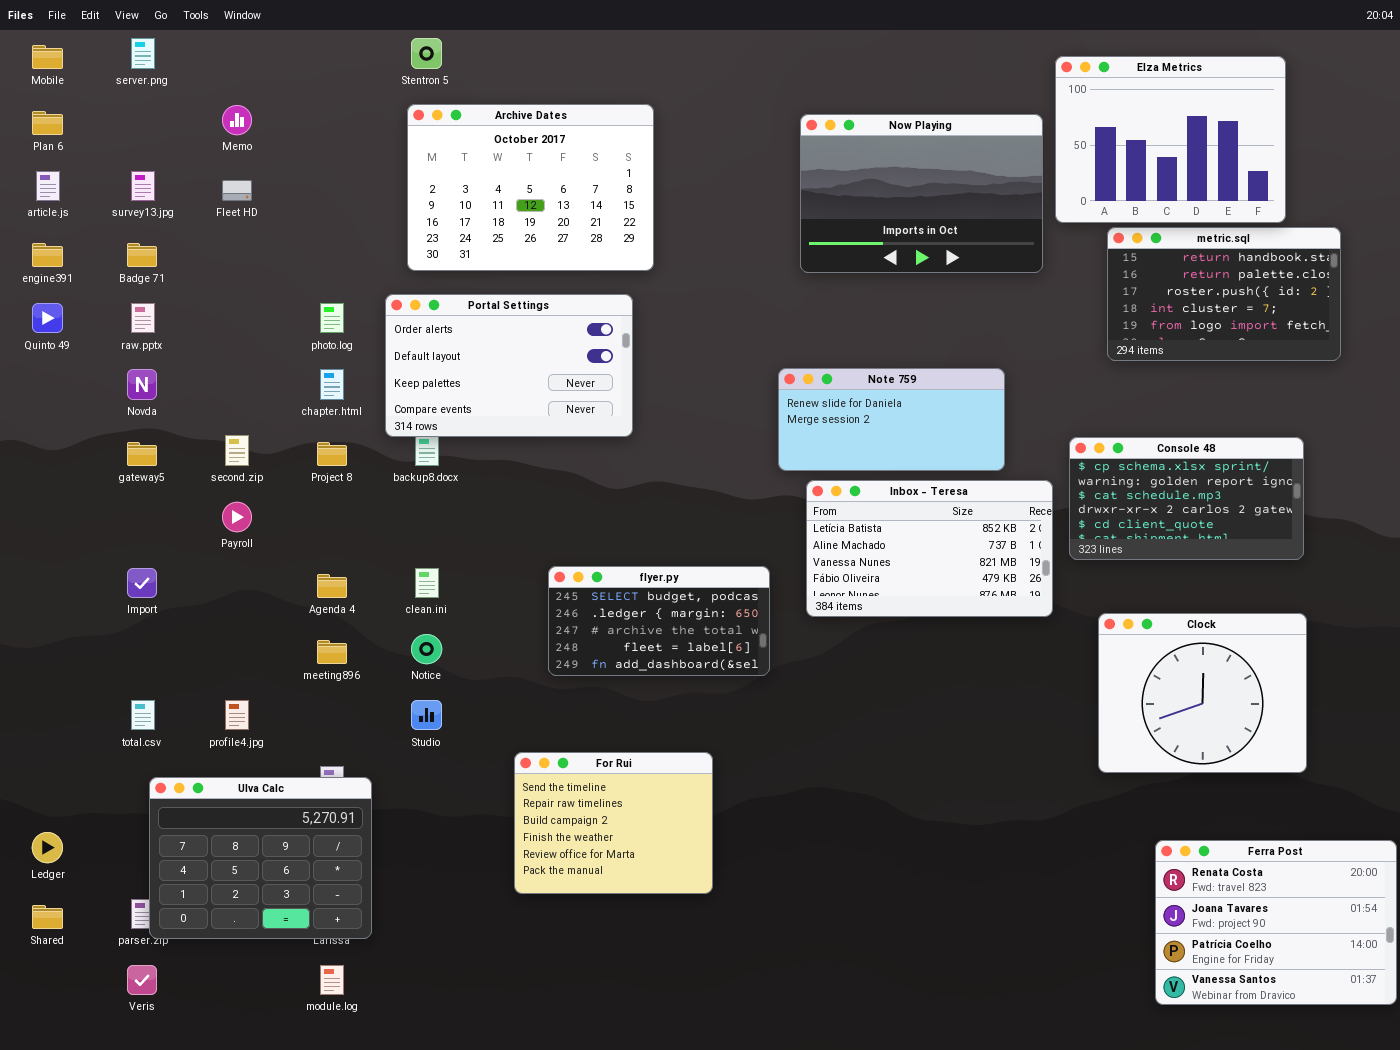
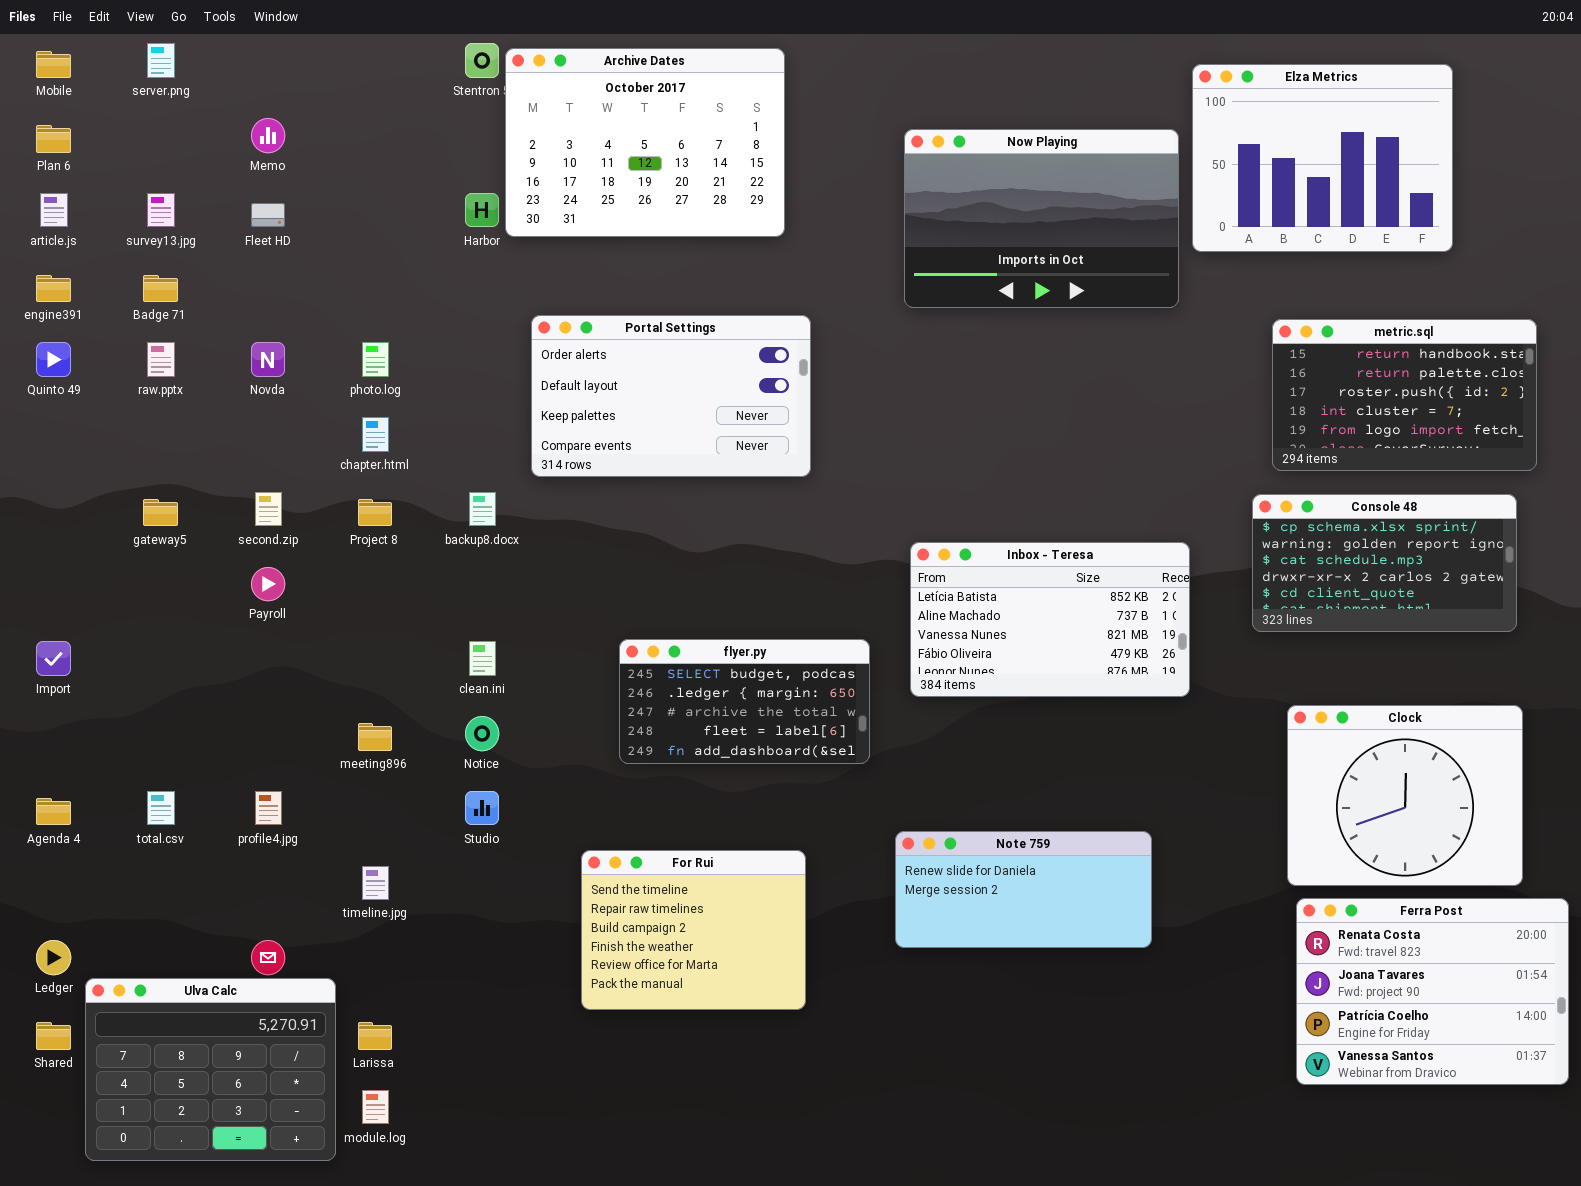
Archive Dates: [407,104,654,271] -> [505,48,785,237], moved
metric.sql: [1107,227,1341,361] -> [1272,319,1537,471], moved
Portal Settings: [385,294,633,437] -> [531,315,811,477], moved
Note 759: [778,368,1005,471] -> [895,831,1152,948], moved
Novda: [127,369,157,400] -> [251,342,285,377], moved
Console 48: [1069,437,1304,560] -> [1252,494,1517,632], moved
Import: [127,568,157,598] -> [36,641,71,676], moved
Agenda 4: [317,574,347,598] -> [36,798,71,825], moved
Clock: [1098,613,1307,773] -> [1287,705,1523,886], moved
Ulva Calc: [149,777,372,939] -> [85,978,336,1161], moved
Ferra Post: [1155,840,1397,1005] -> [1296,898,1569,1085], moved

